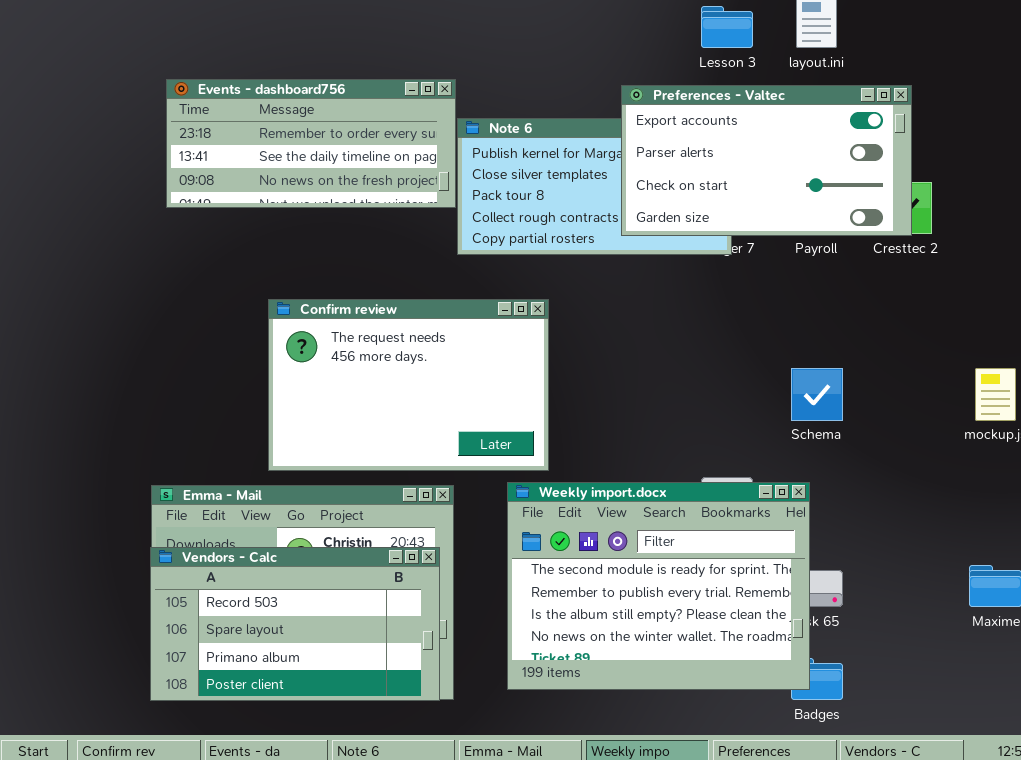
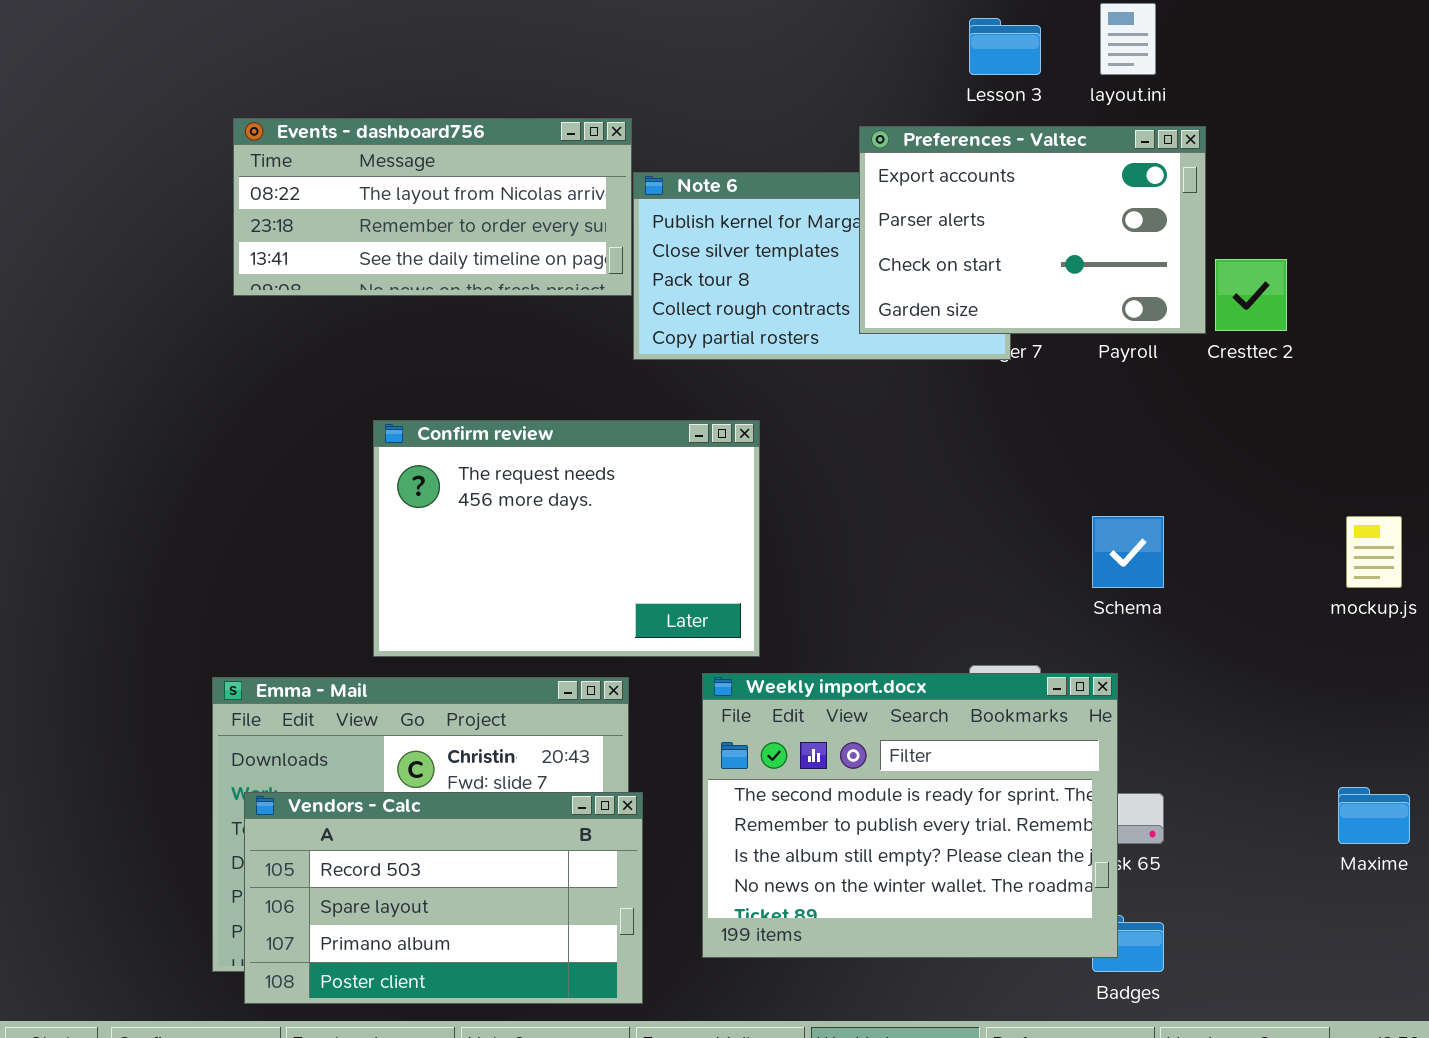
Events - dashboard756: [166,79,456,208] -> [233,118,632,296], scrolled up 1 row
Preferences - Valtec: [621,85,912,236] -> [859,126,1206,334], resized
Vendors - Calc: [150,547,440,701] -> [244,792,643,1004], moved

